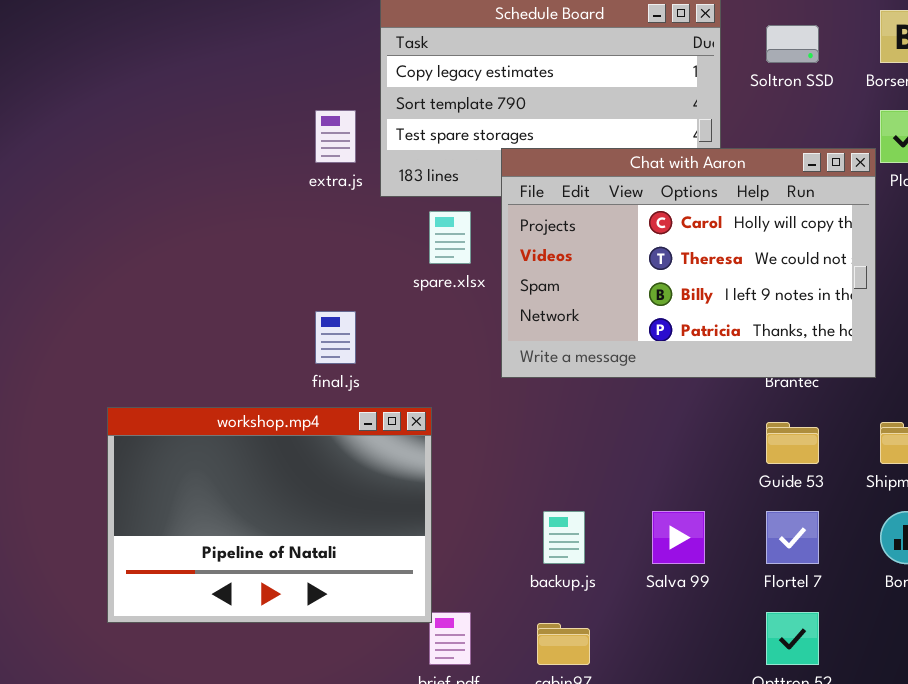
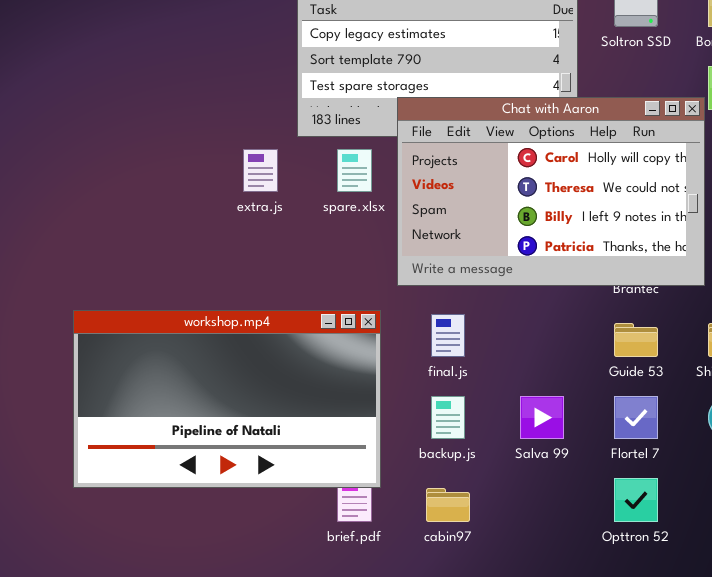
extra.js: [315,110,356,163] -> [243,149,278,192], moved
final.js: [315,311,356,364] -> [431,314,465,357], moved
workshop.mp4: [107,407,432,623] -> [73,310,381,488], resized

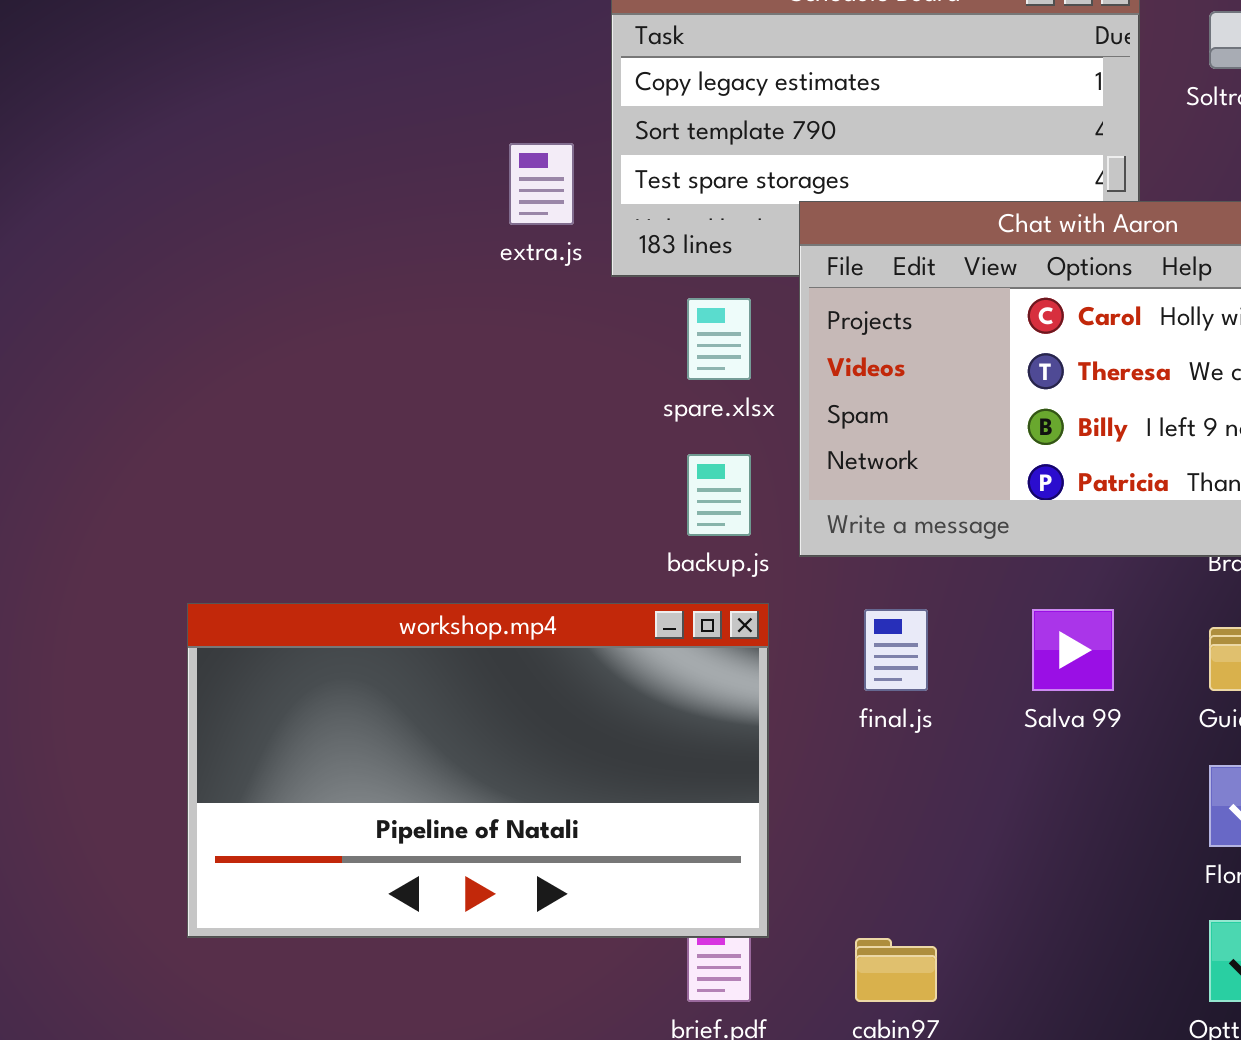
extra.js: [243,149,278,192] -> [509,143,574,225], moved
backup.js: [431,396,465,439] -> [687,454,751,536], moved
Salva 99: [520,396,564,439] -> [1032,609,1114,691], moved

